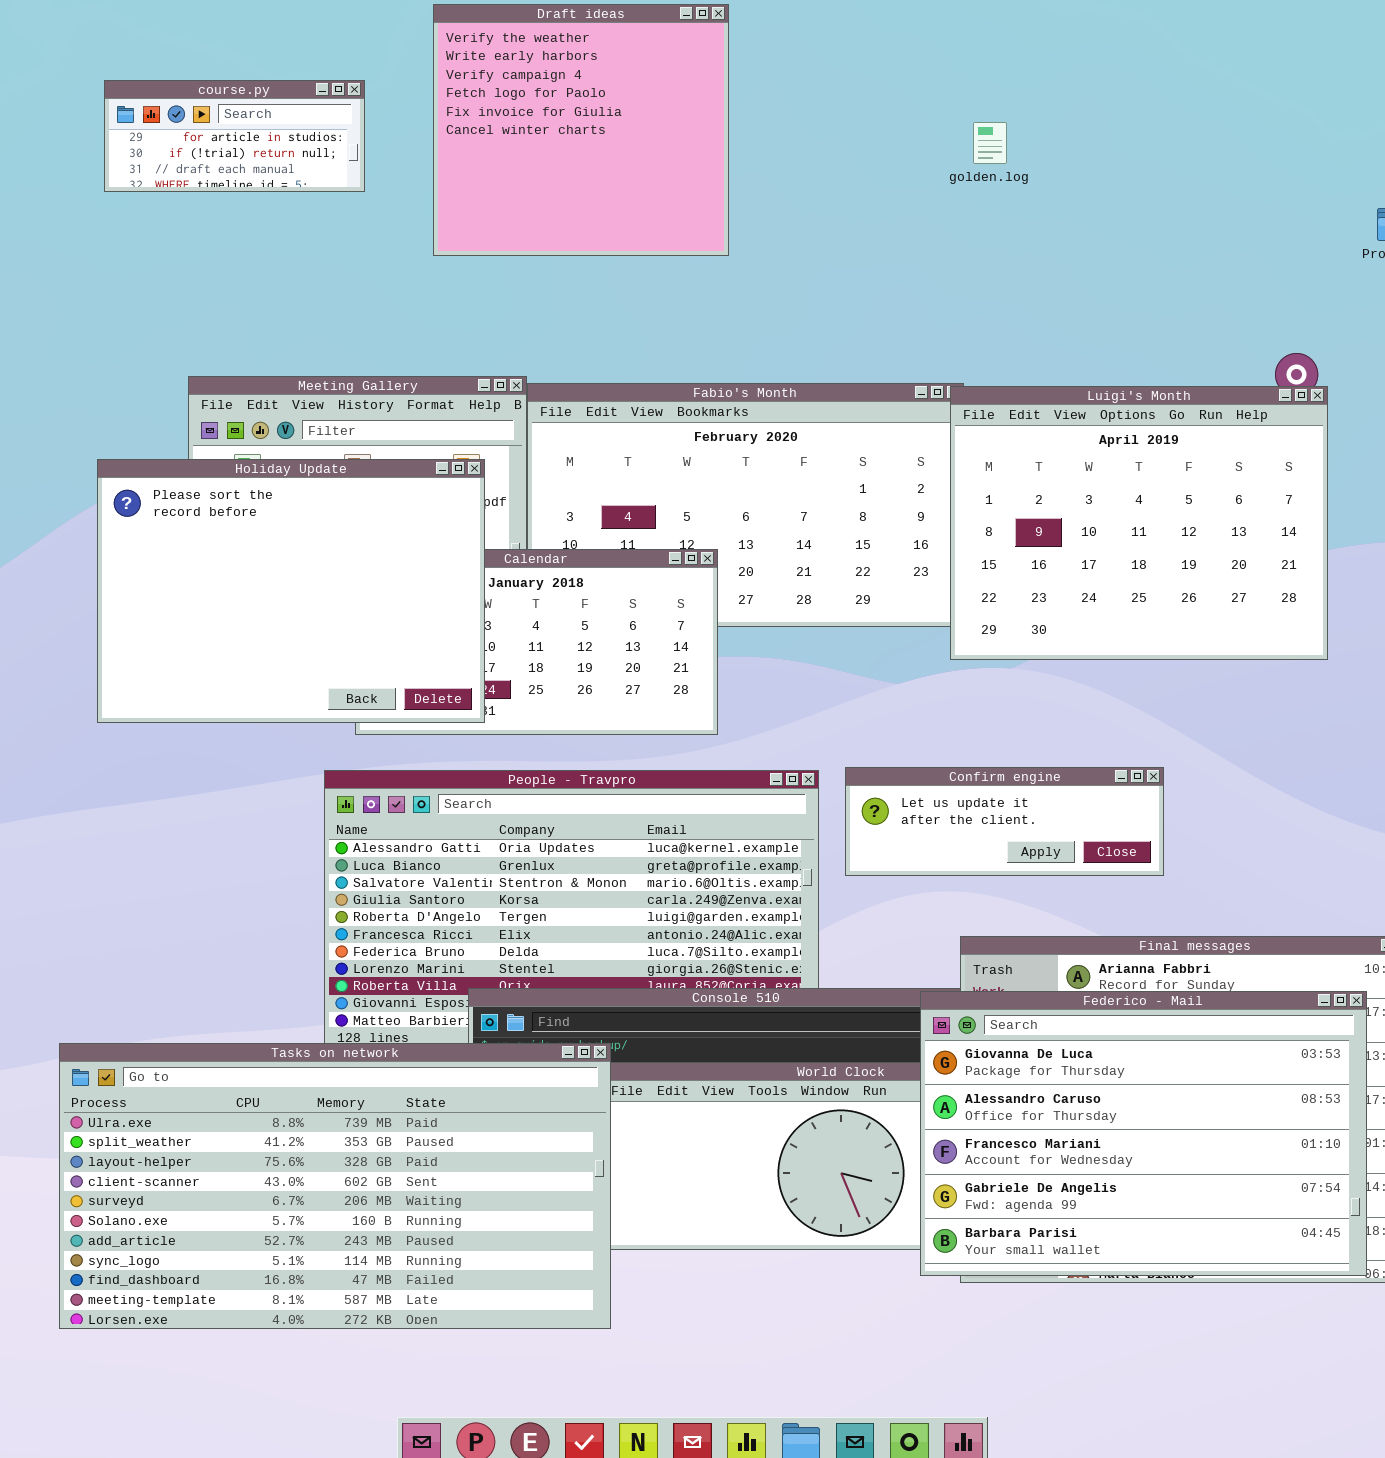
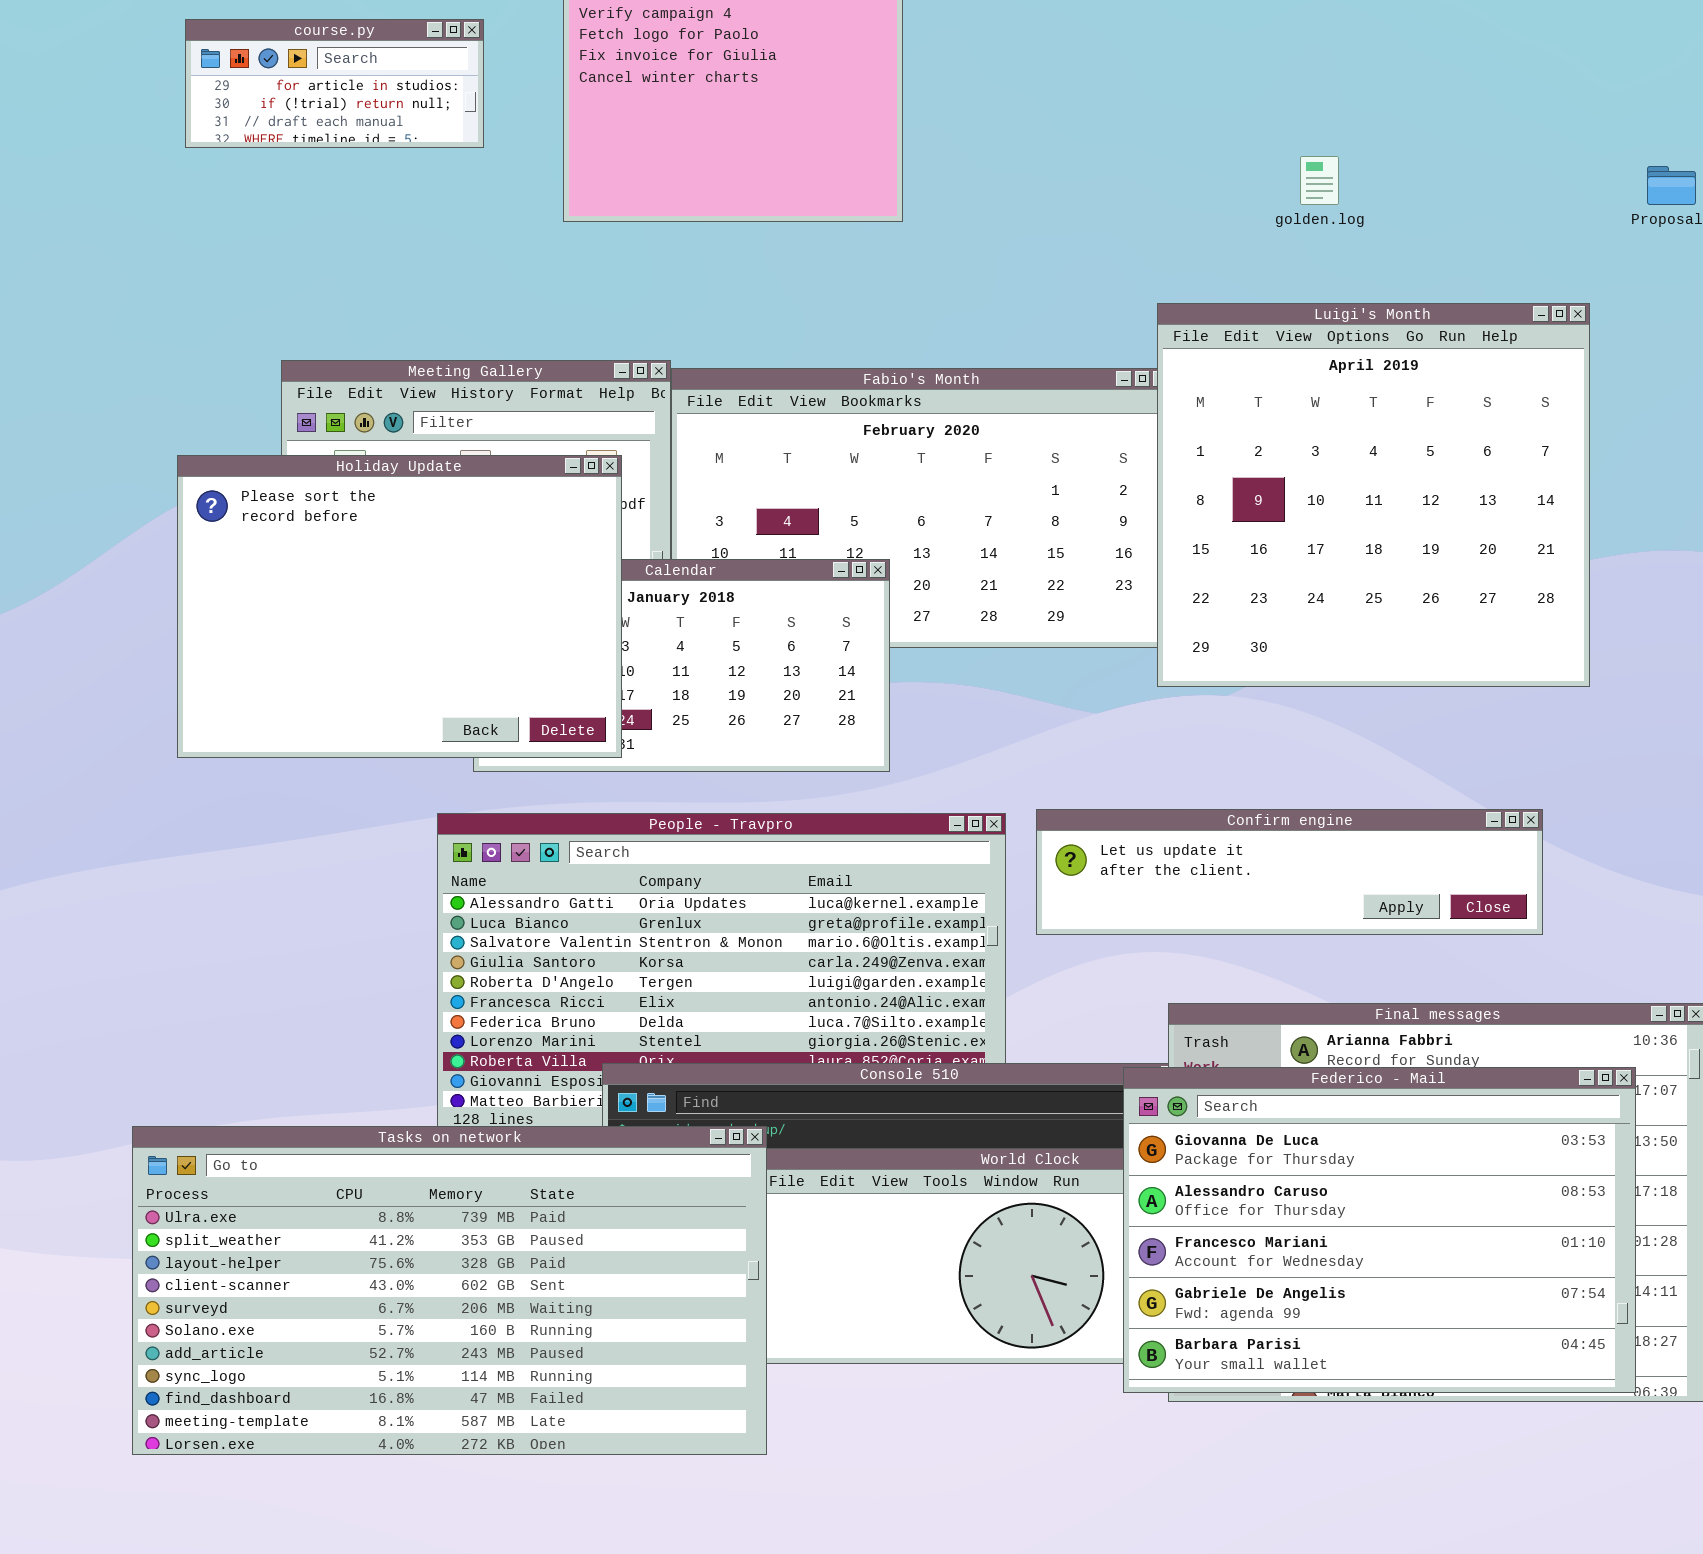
golden.log: [973,122,1007,164] -> [1300,156,1339,205], moved
Luigi's Month: [950,386,1328,660] -> [1157,303,1590,687], resized
Confirm engine: [845,767,1164,876] -> [1036,809,1543,935], resized

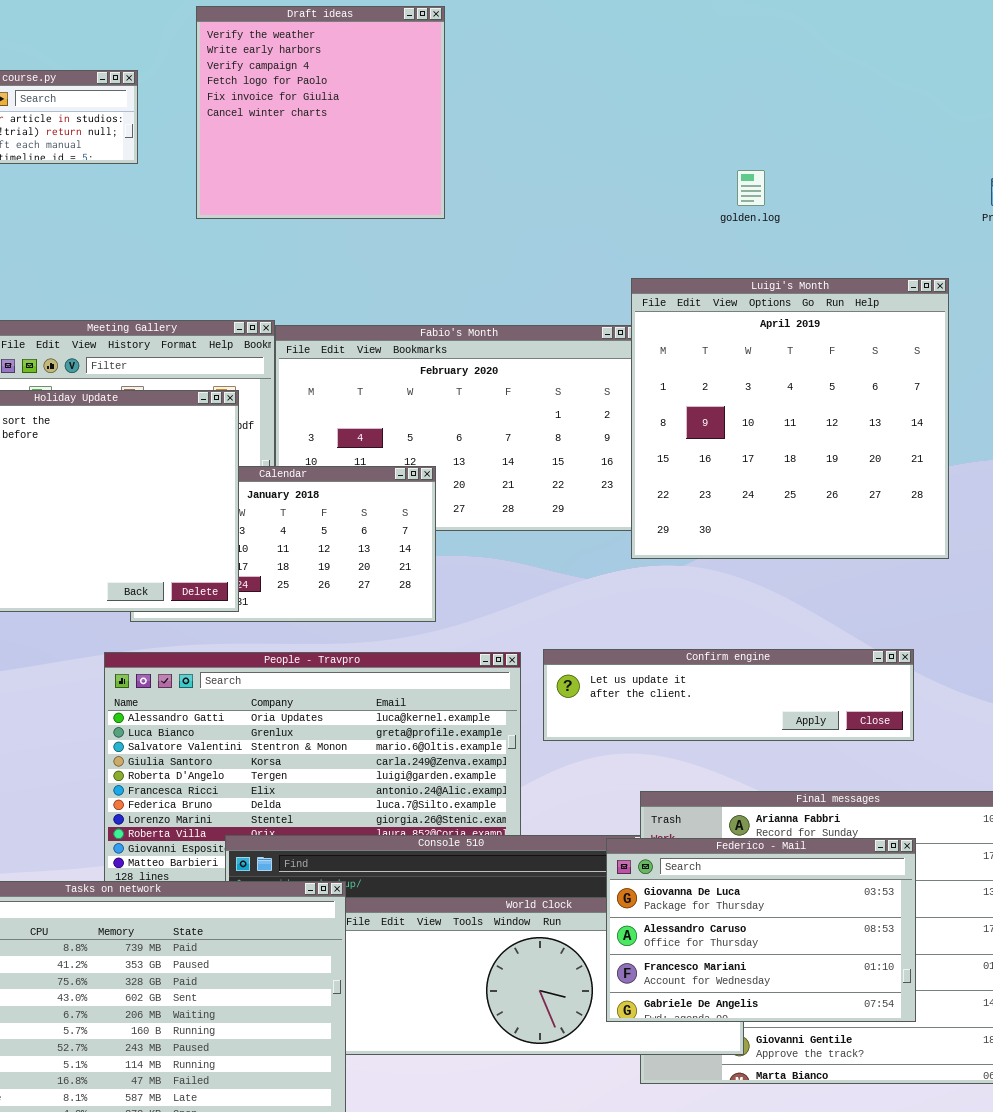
Federico - Mail: [1123,1067,1636,1393] -> [606,838,916,1022], resized

